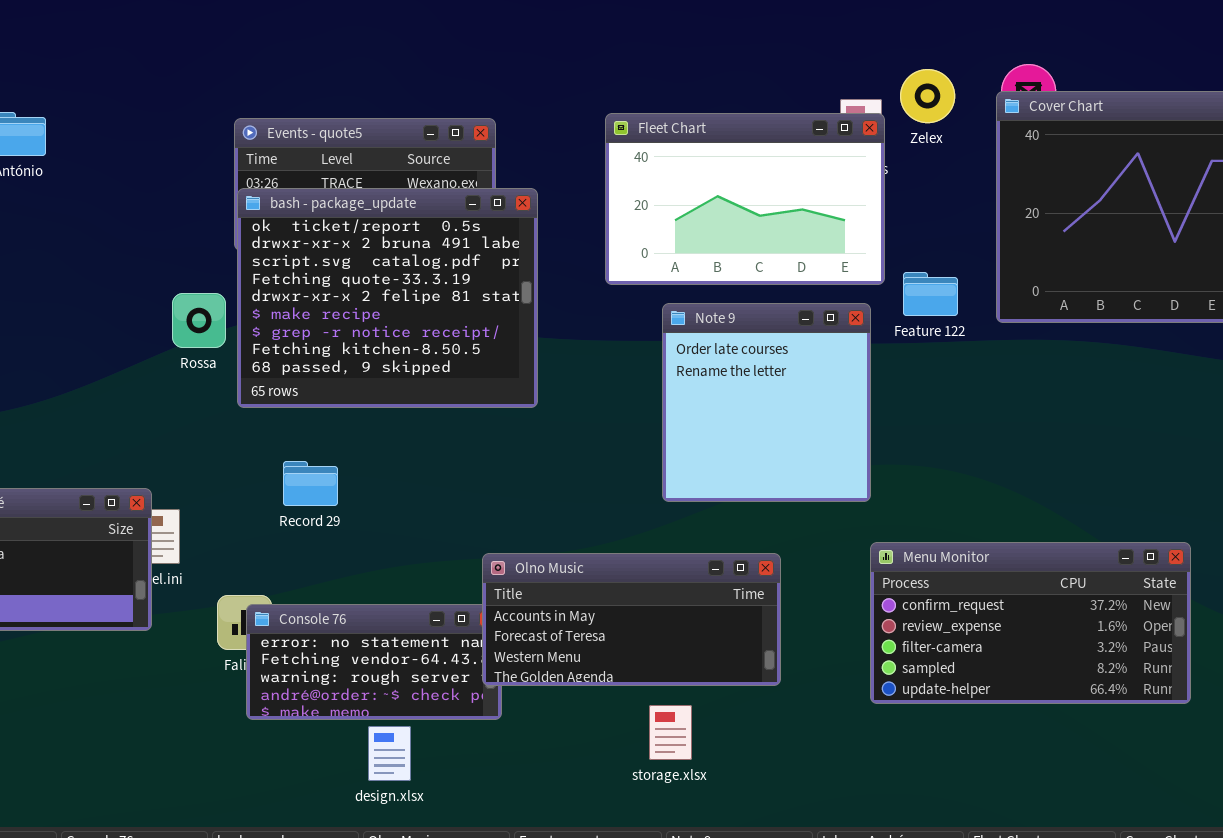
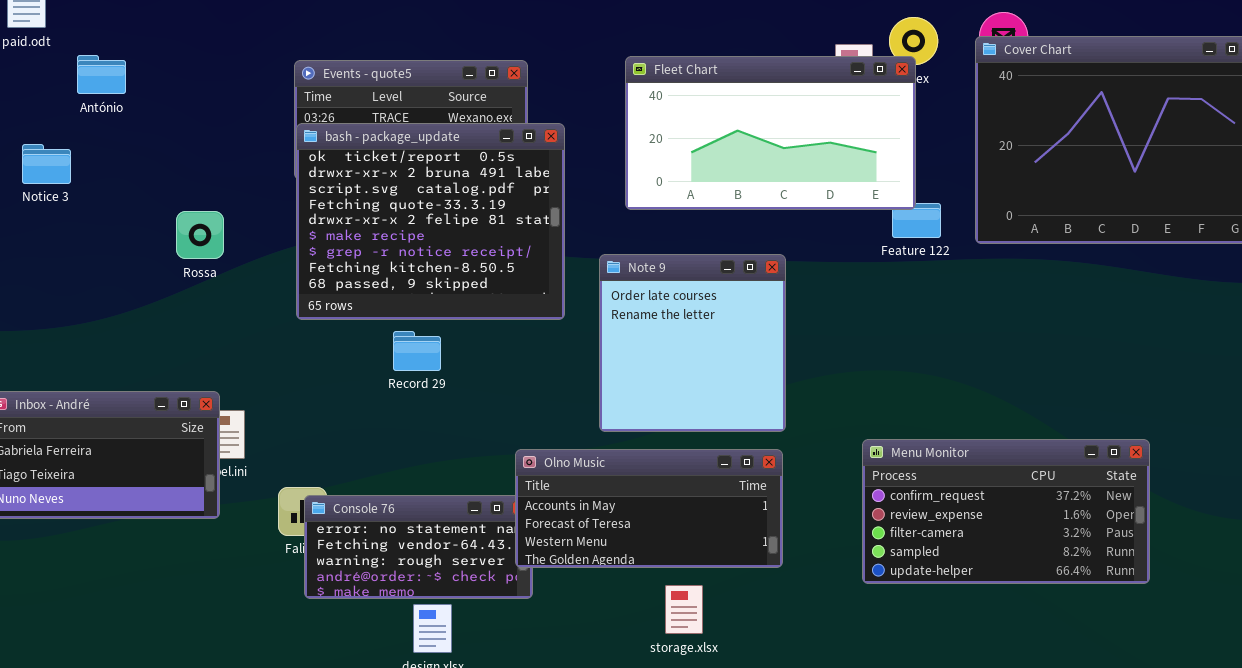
Fleet Chart: [605,113,885,285] -> [625,56,916,210], resized
Rossa: [172,293,226,348] -> [176,211,224,259], moved
Note 9: [662,303,871,502] -> [599,254,786,432], moved
Record 29: [283,461,338,506] -> [393,331,441,371], moved

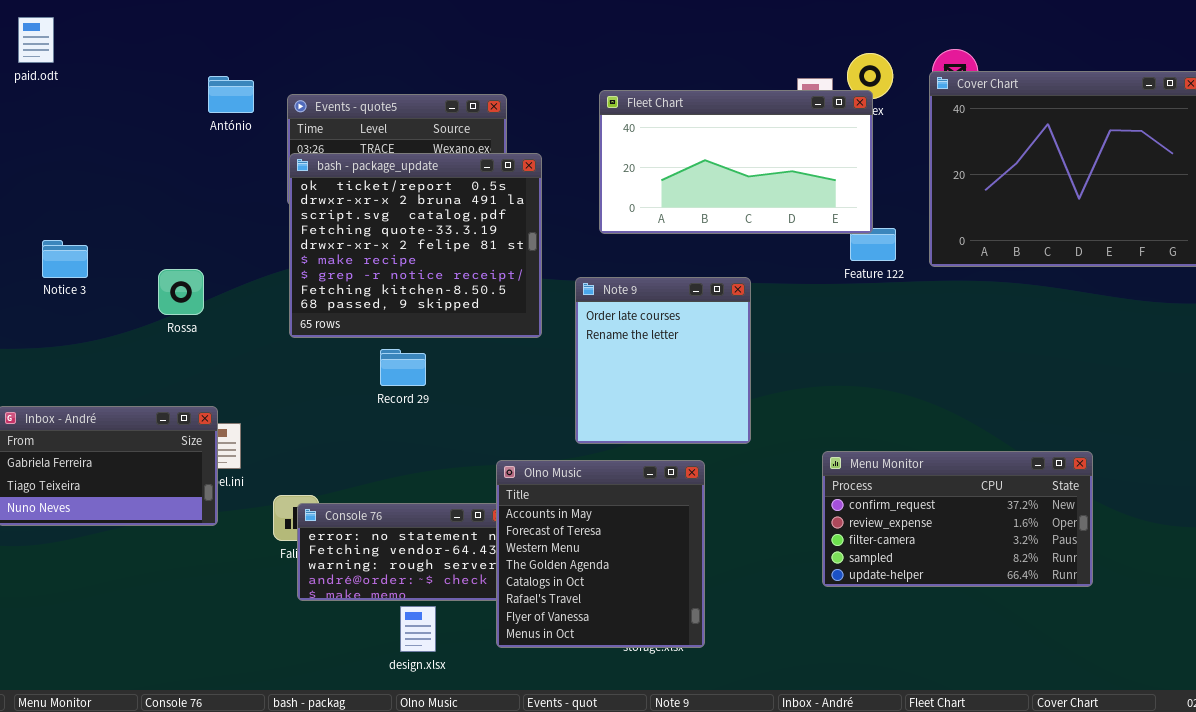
António: [77,55,126,94] -> [208,76,254,113], moved
Notice 3: [22,144,71,184] -> [42,240,88,278], moved
Rossa: [176,211,224,259] -> [158,269,204,315], moved
Olno Music: [515,449,783,568] -> [496,460,705,648], resized

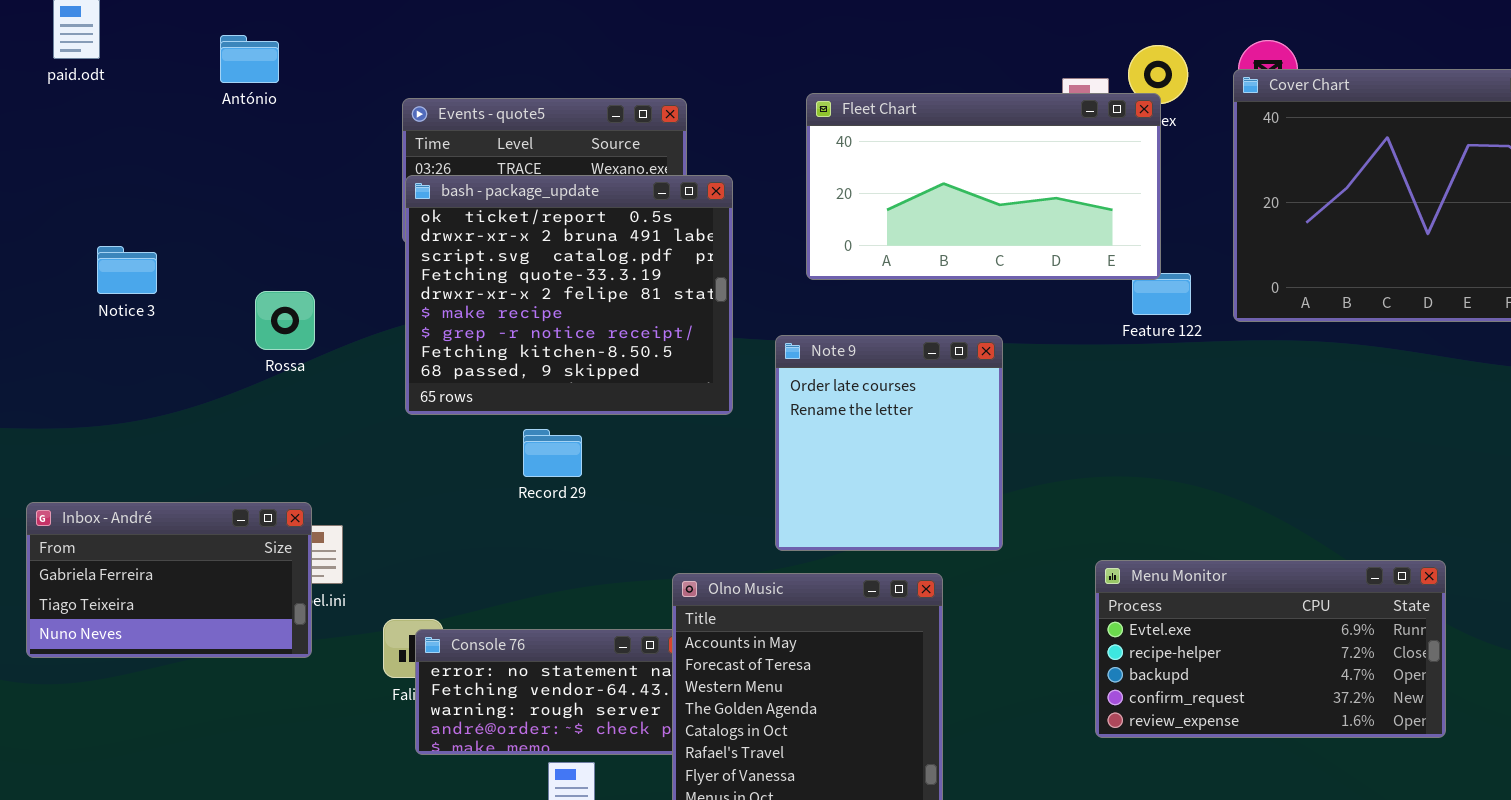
António: [208,76,254,113] -> [220,35,279,83], moved
Notice 3: [42,240,88,278] -> [97,246,157,294], moved
Rossa: [158,269,204,315] -> [255,291,315,350], moved
Menu Monitor: [822,451,1093,587] -> [1095,560,1446,738], scrolled up 3 rows

